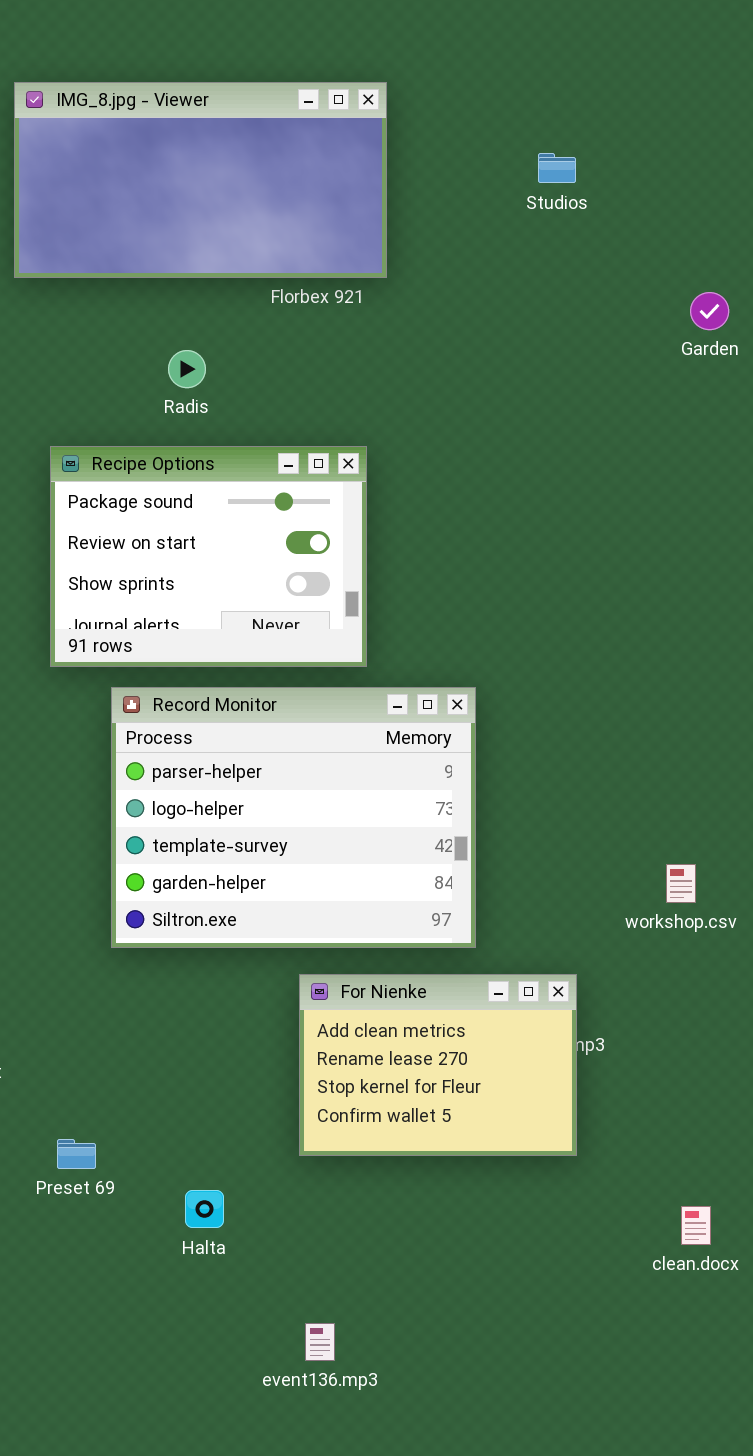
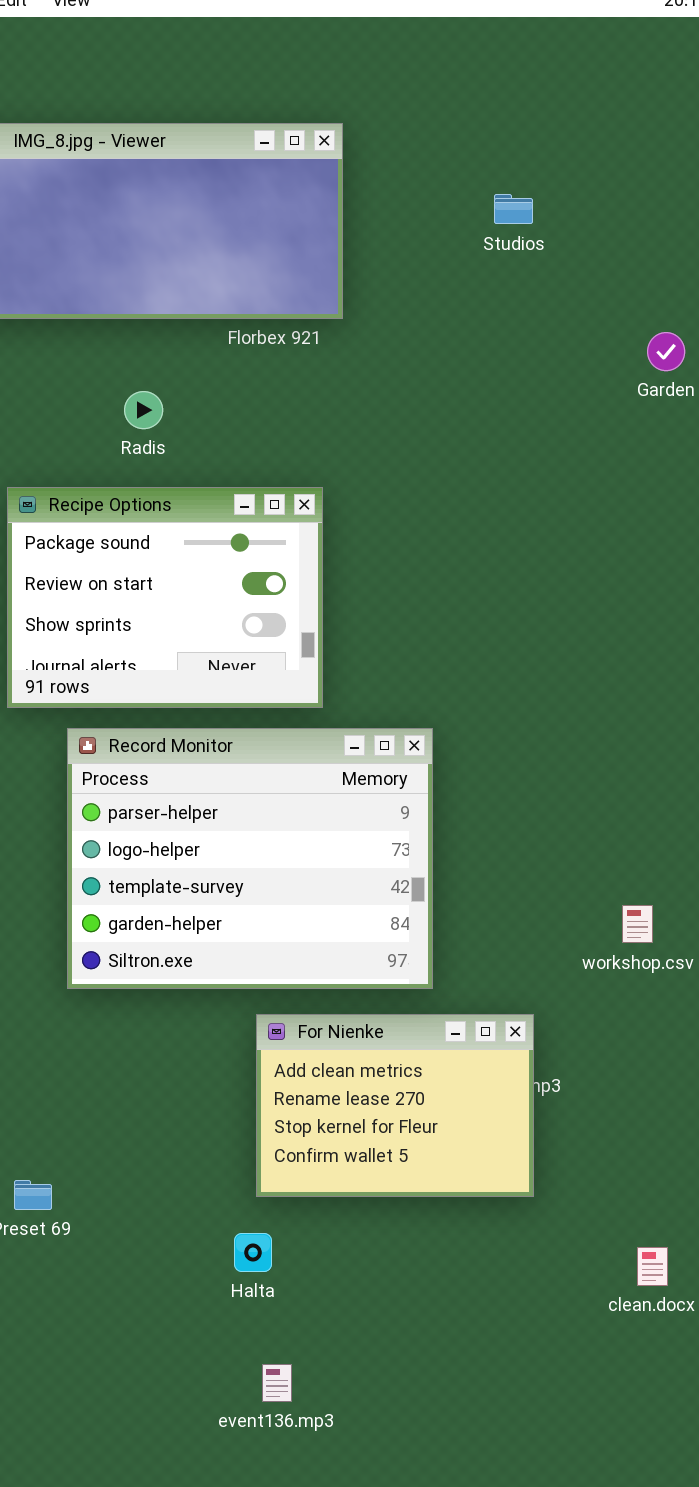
Halta: [185,1190,224,1228] -> [234,1233,272,1272], moved

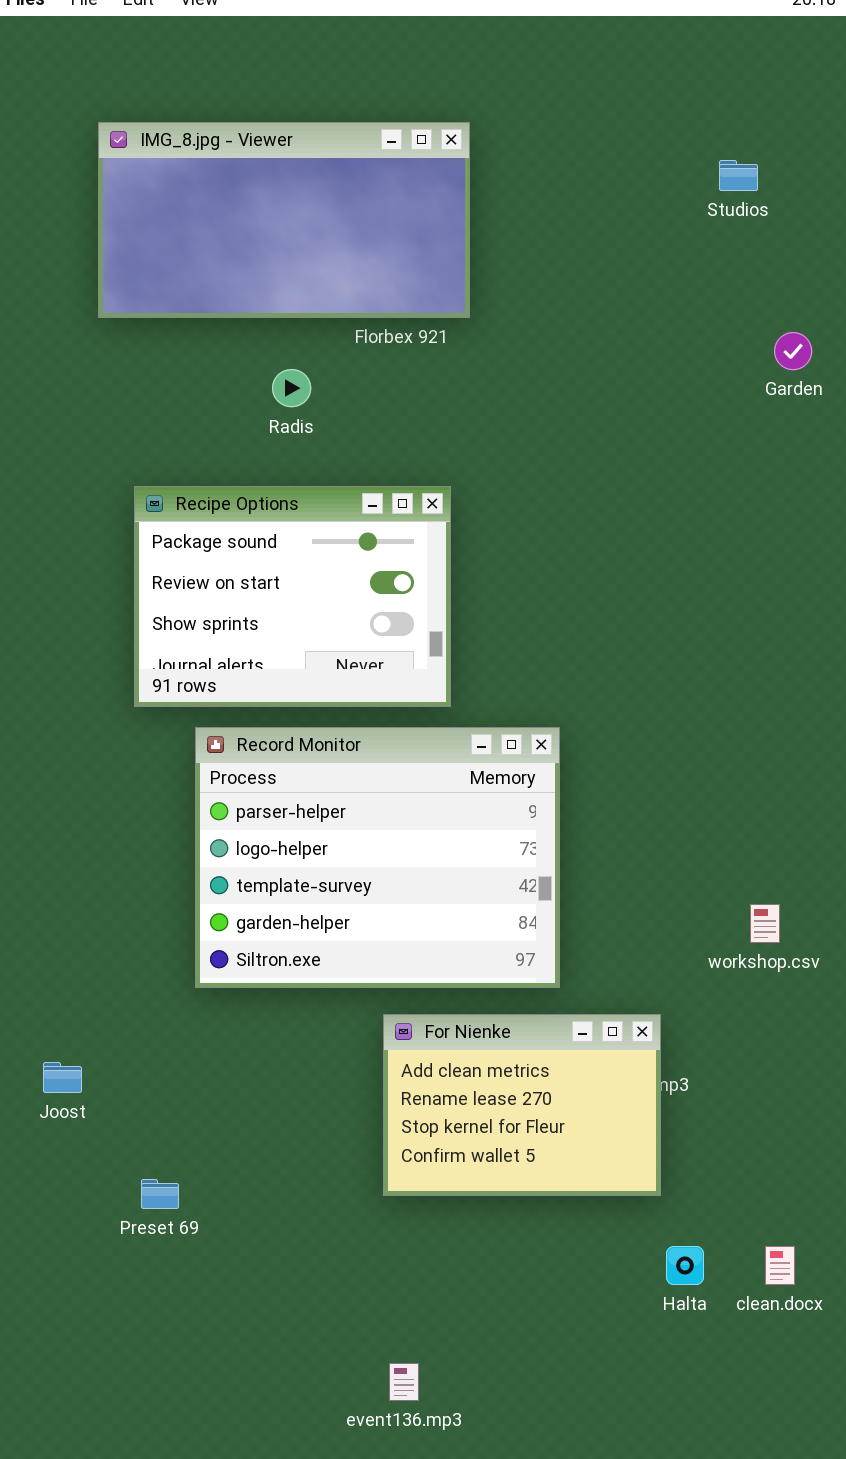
Studios: [494,194,533,224] -> [719,160,758,191], moved
Radis: [124,391,163,429] -> [272,369,311,407], moved
Halta: [234,1233,272,1272] -> [666,1246,704,1285], moved

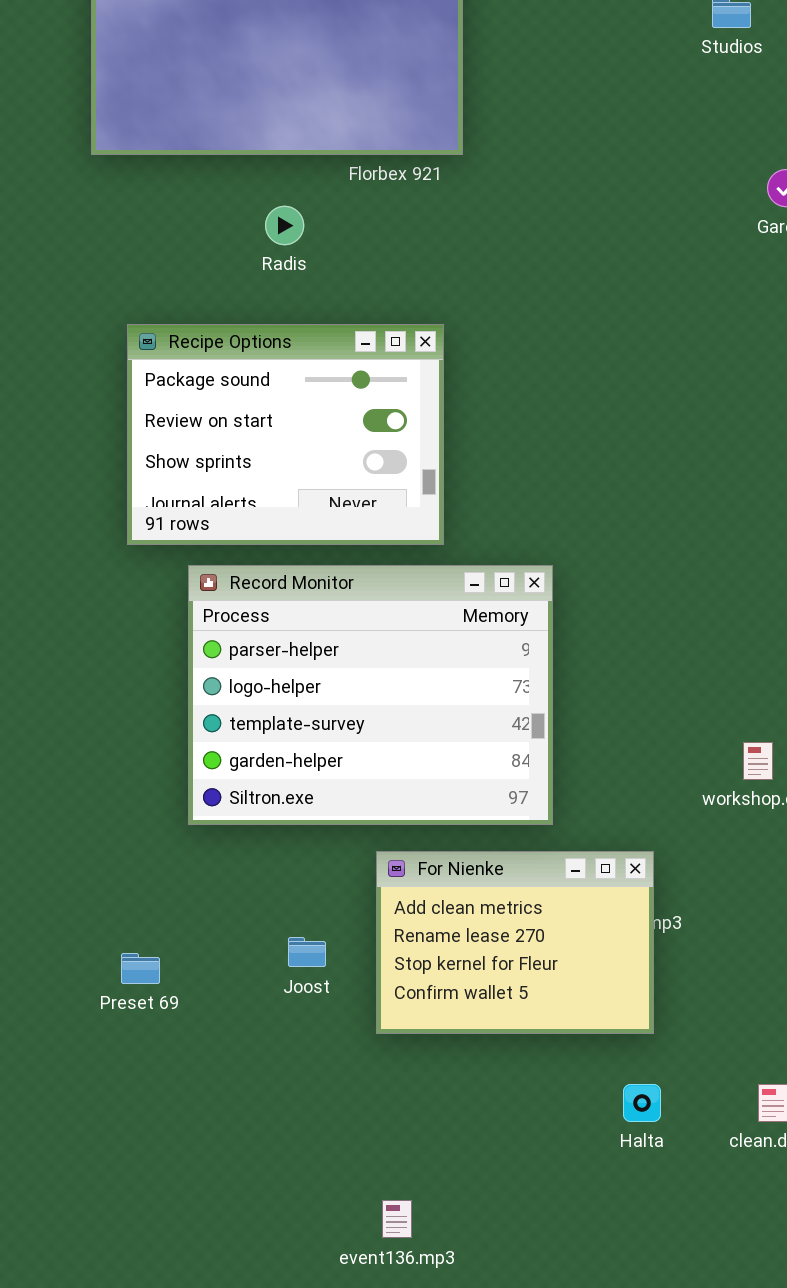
Joost: [43,1062,82,1093] -> [288,937,326,967], moved
Preset 69: [141,1179,179,1209] -> [121,953,160,984], moved
Halta: [666,1246,704,1285] -> [623,1084,661,1122], moved

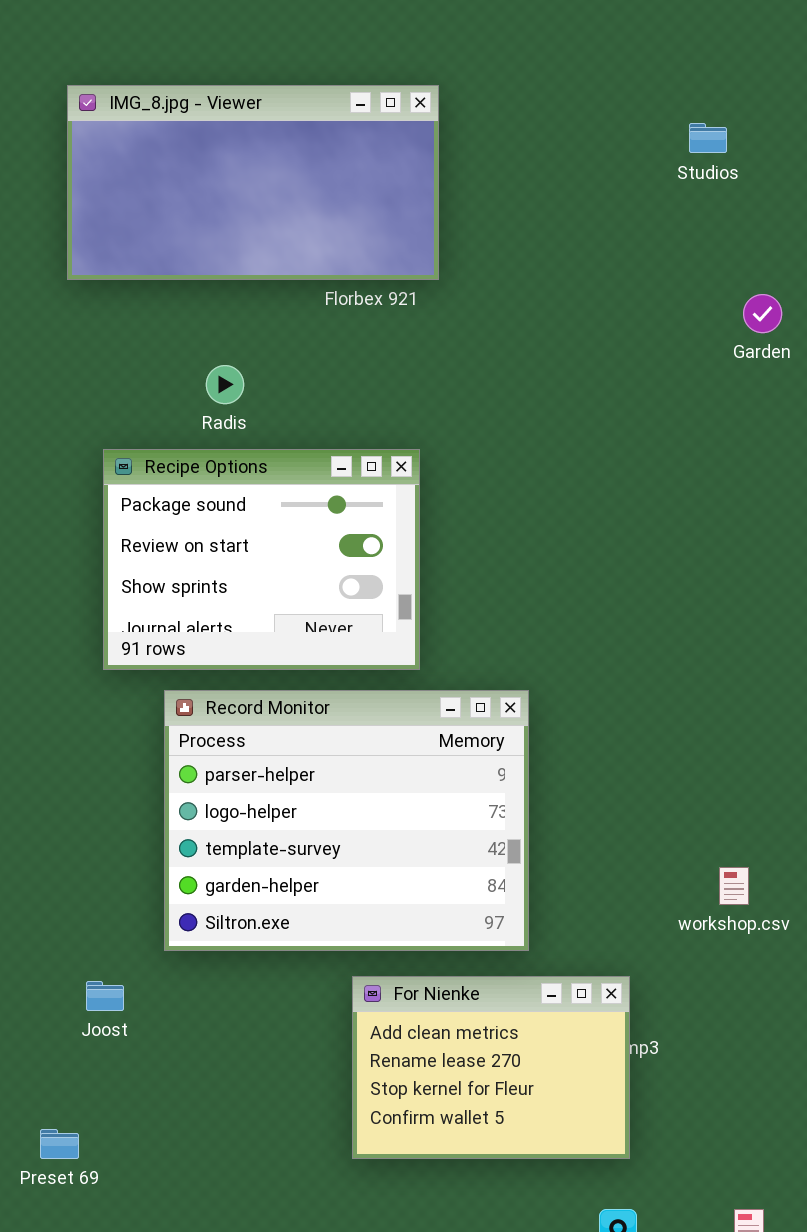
Radis: [265,206,304,245] -> [206,365,244,404], moved
Joost: [288,937,326,967] -> [86,981,124,1011], moved
Preset 69: [121,953,160,984] -> [40,1129,79,1159], moved

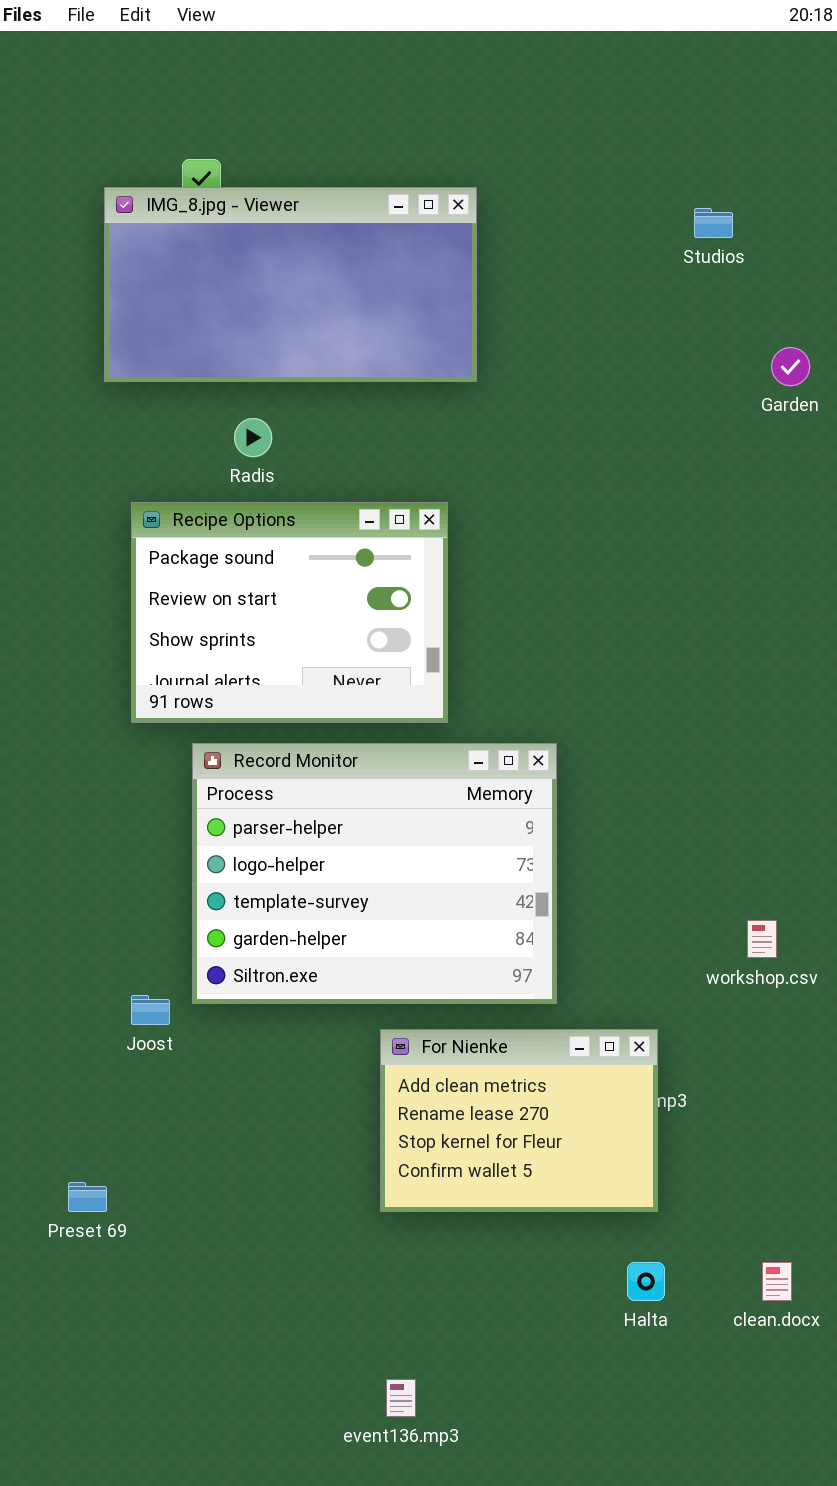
IMG_8.jpg - Viewer: [67,85,439,280] -> [104,187,477,382], moved
Studios: [689,123,727,153] -> [694,208,733,238], moved
Joost: [86,981,124,1011] -> [131,995,170,1025], moved

